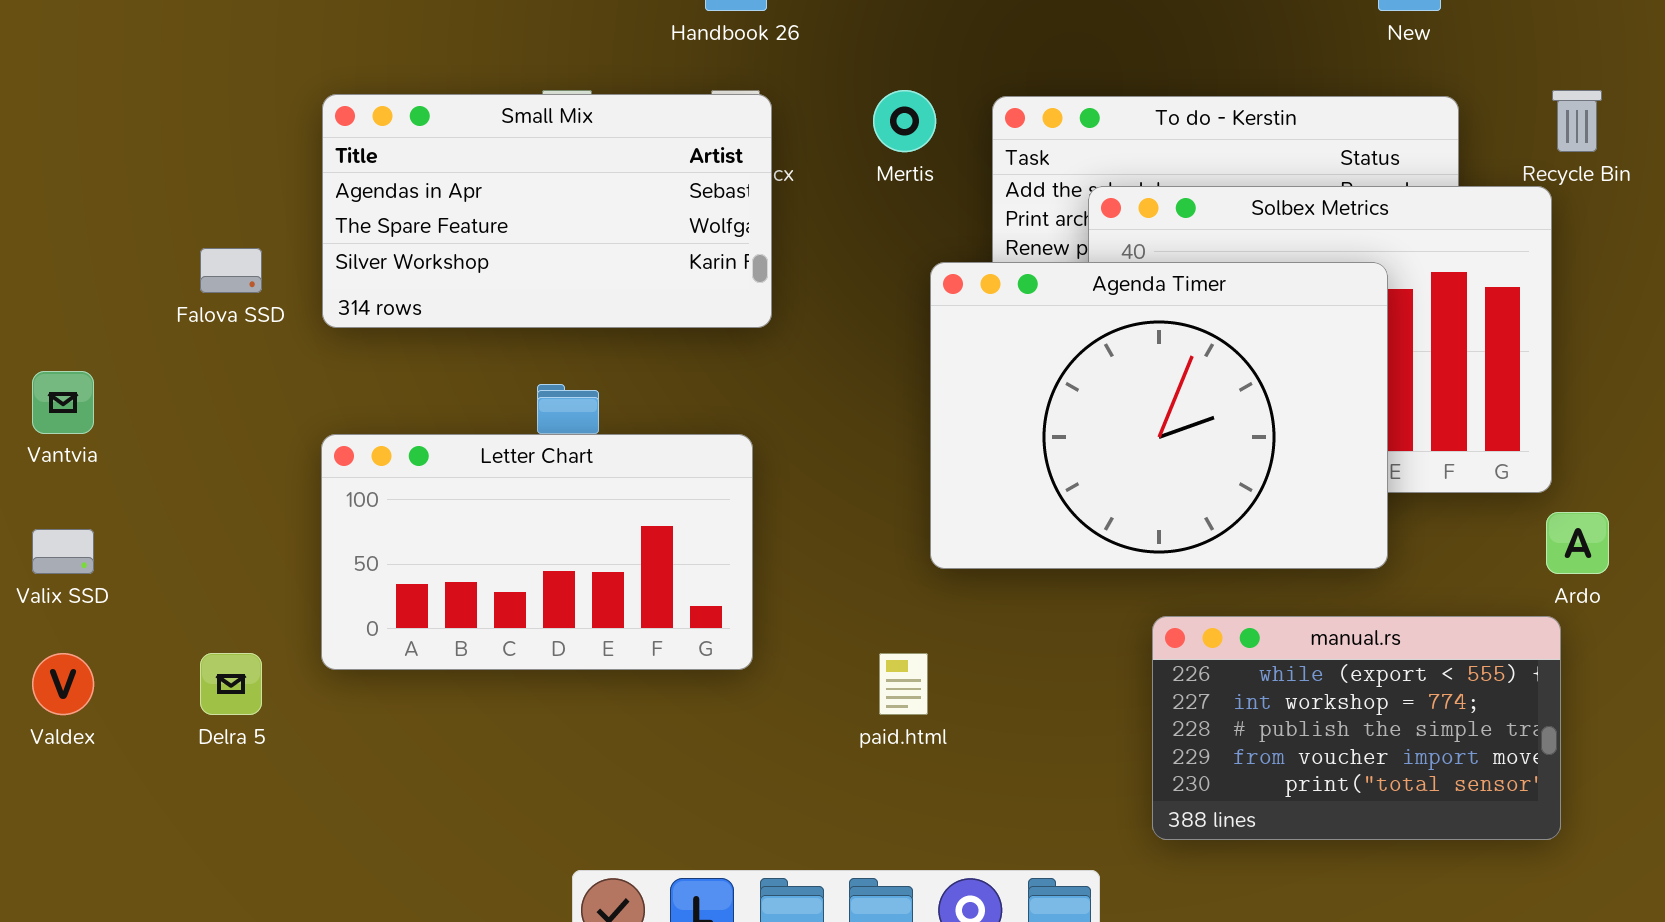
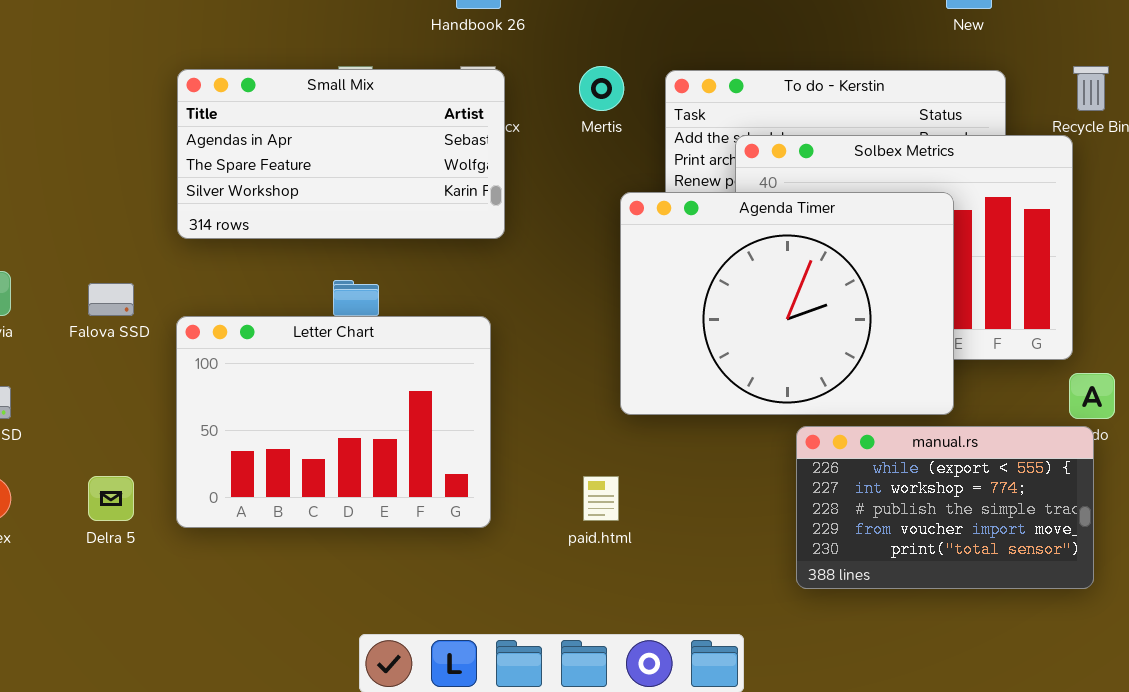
Falova SSD: [200,248,262,293] -> [88,283,134,316], moved
Letter Chart: [321,434,753,670] -> [176,316,491,528], resized
manual.rs: [1152,616,1561,840] -> [796,426,1094,589], moved

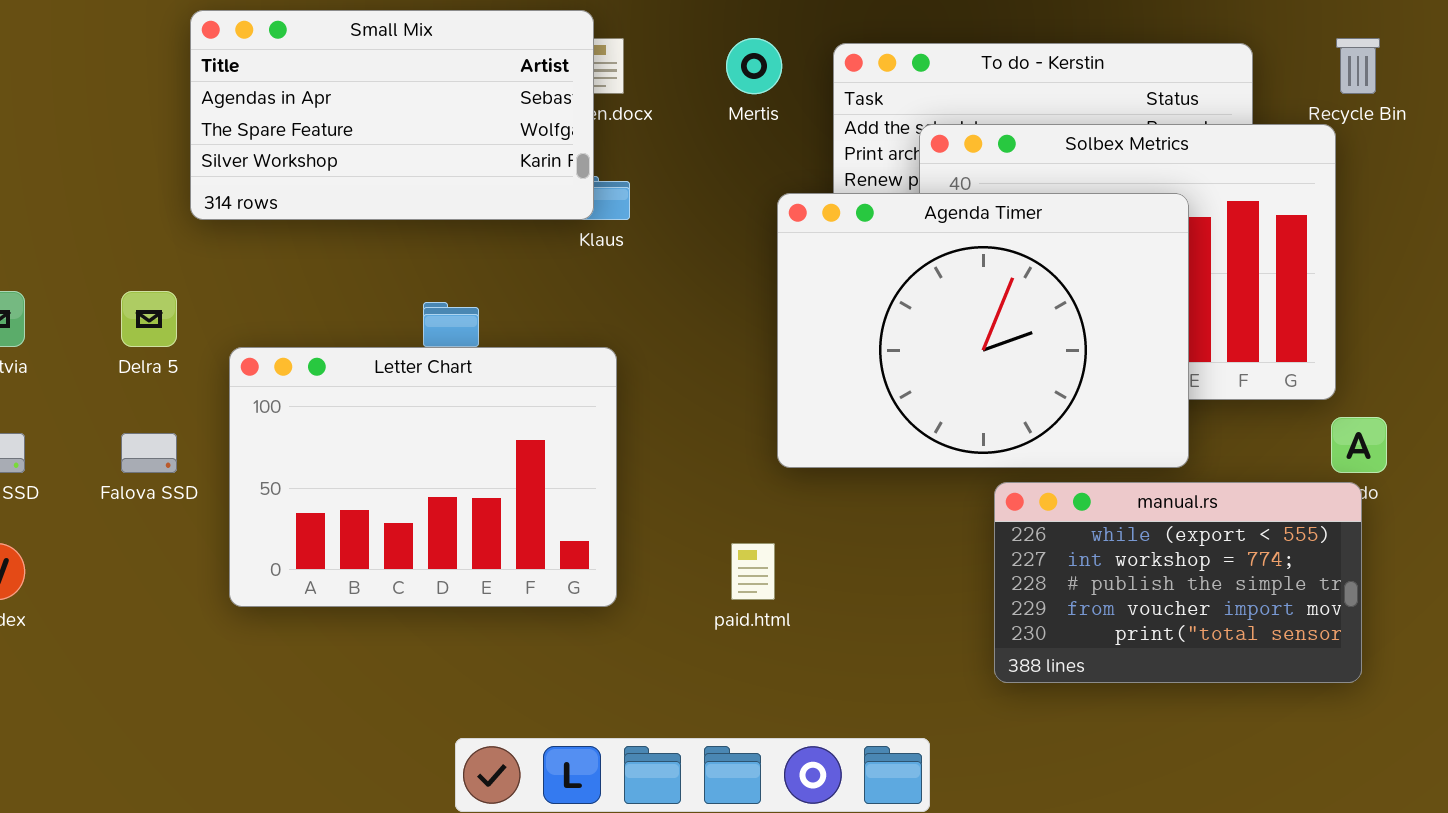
Small Mix: [177,69,505,239] -> [190,10,594,220], moved
Falova SSD: [88,283,134,316] -> [121,433,177,473], moved
Delra 5: [88,476,134,521] -> [121,291,177,347], moved

